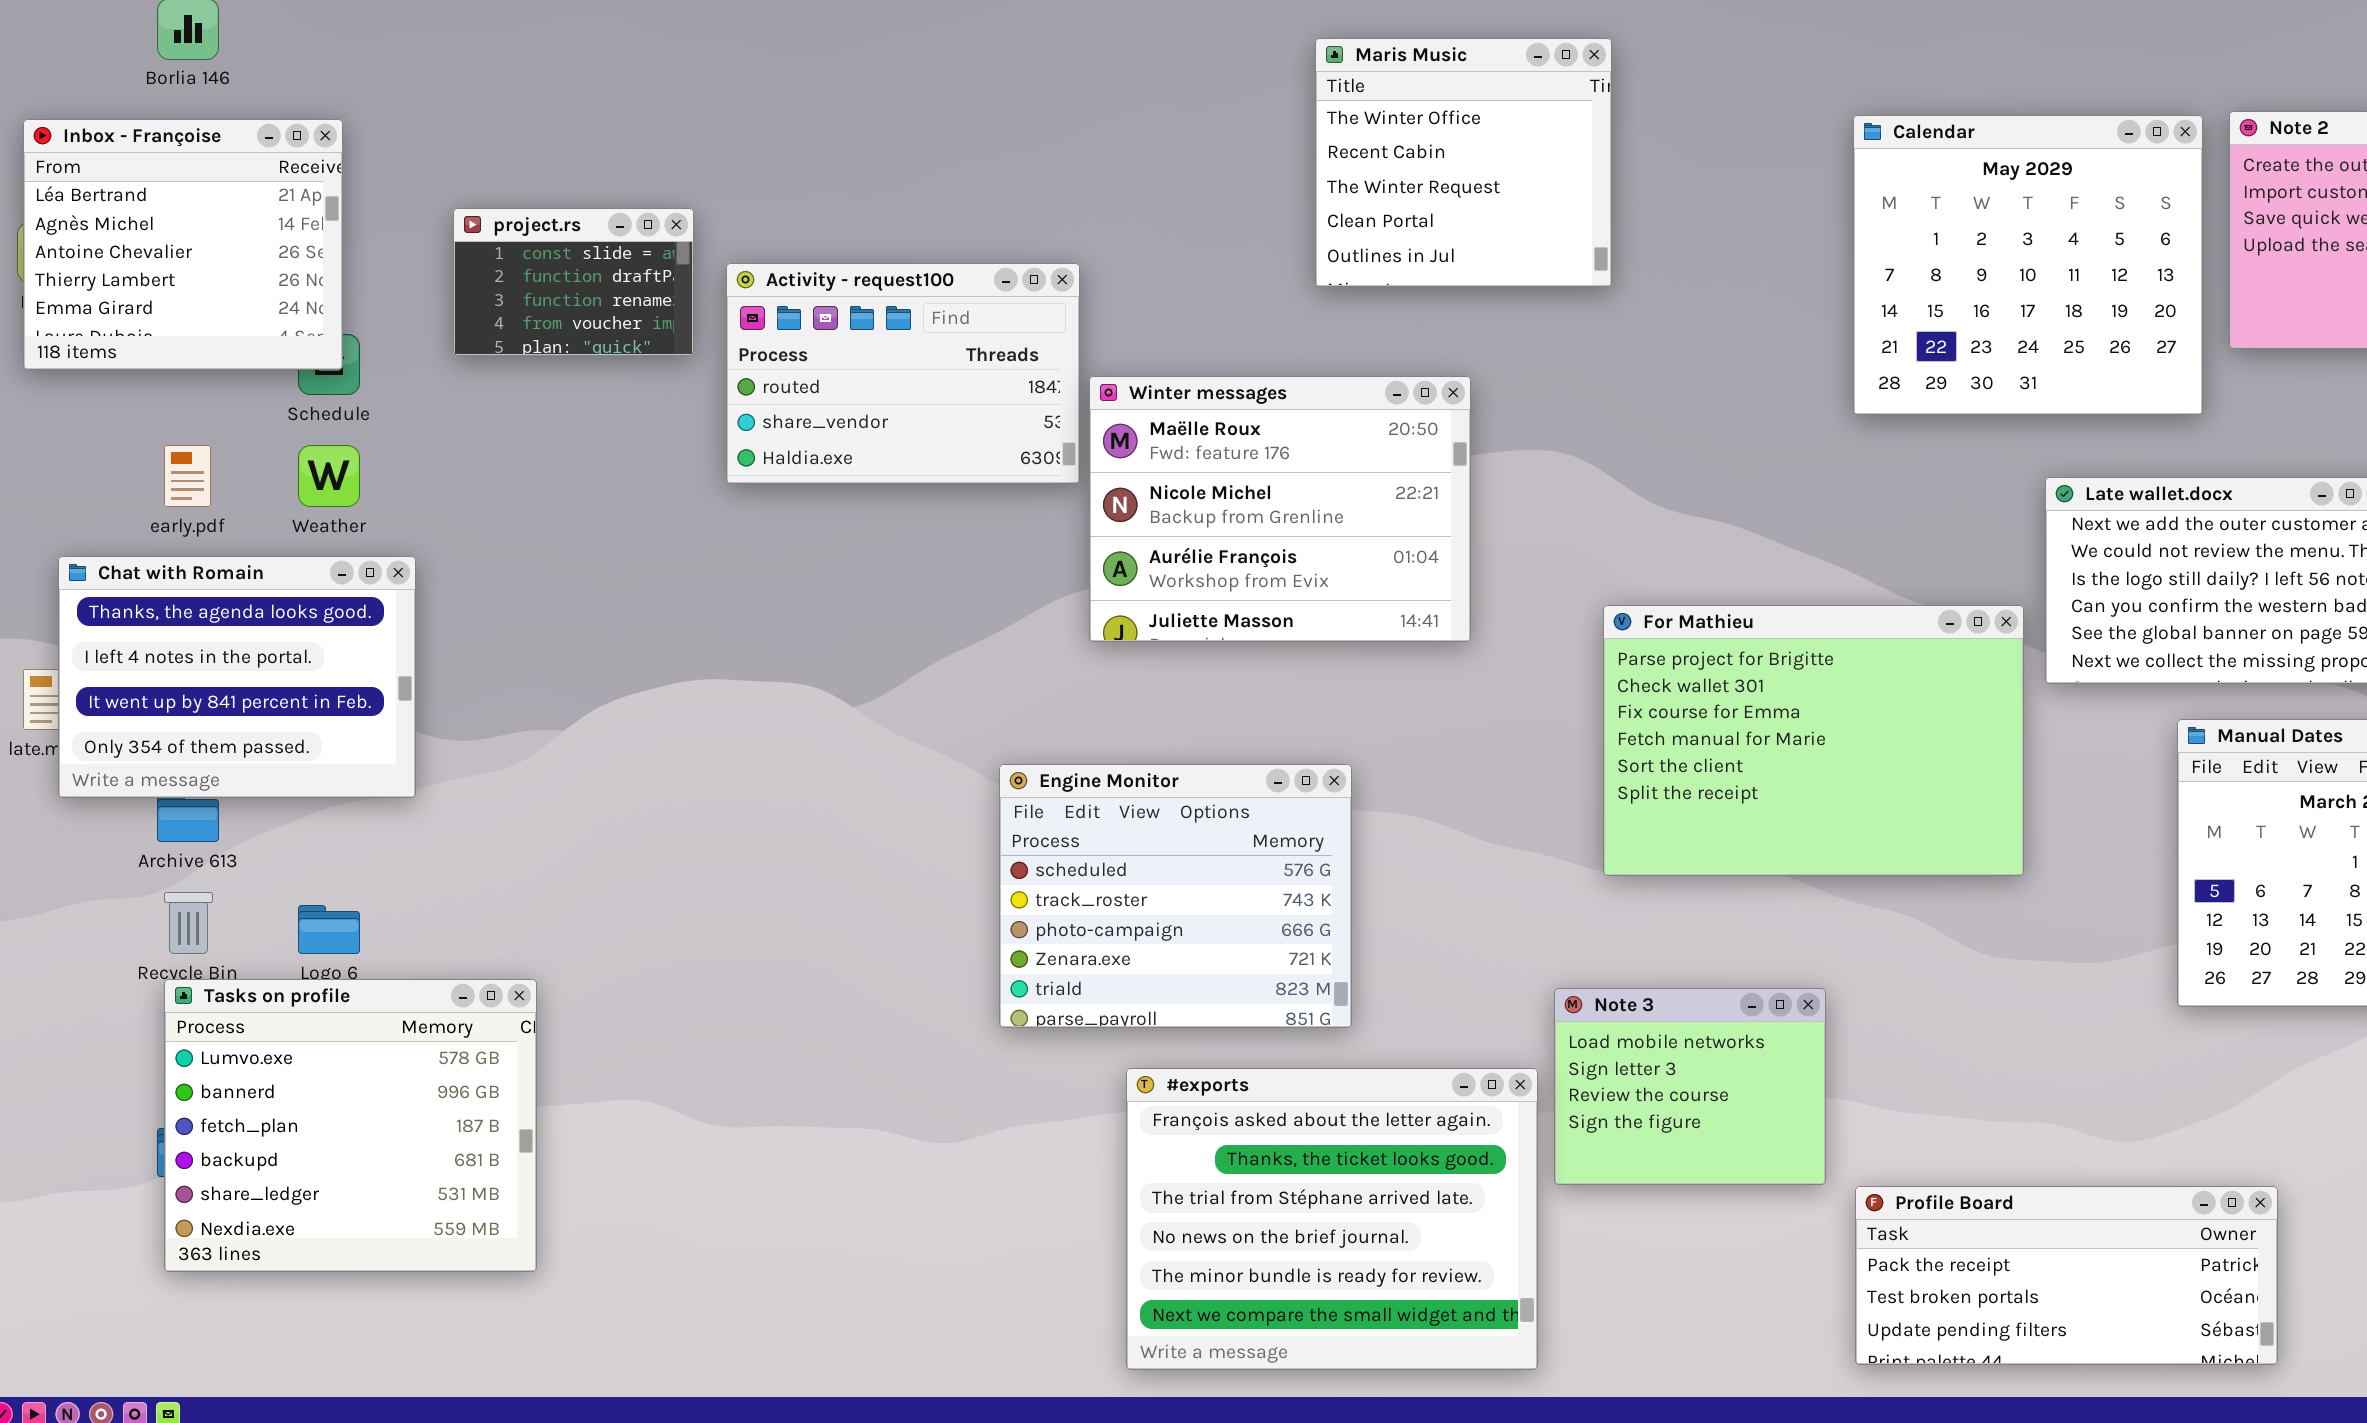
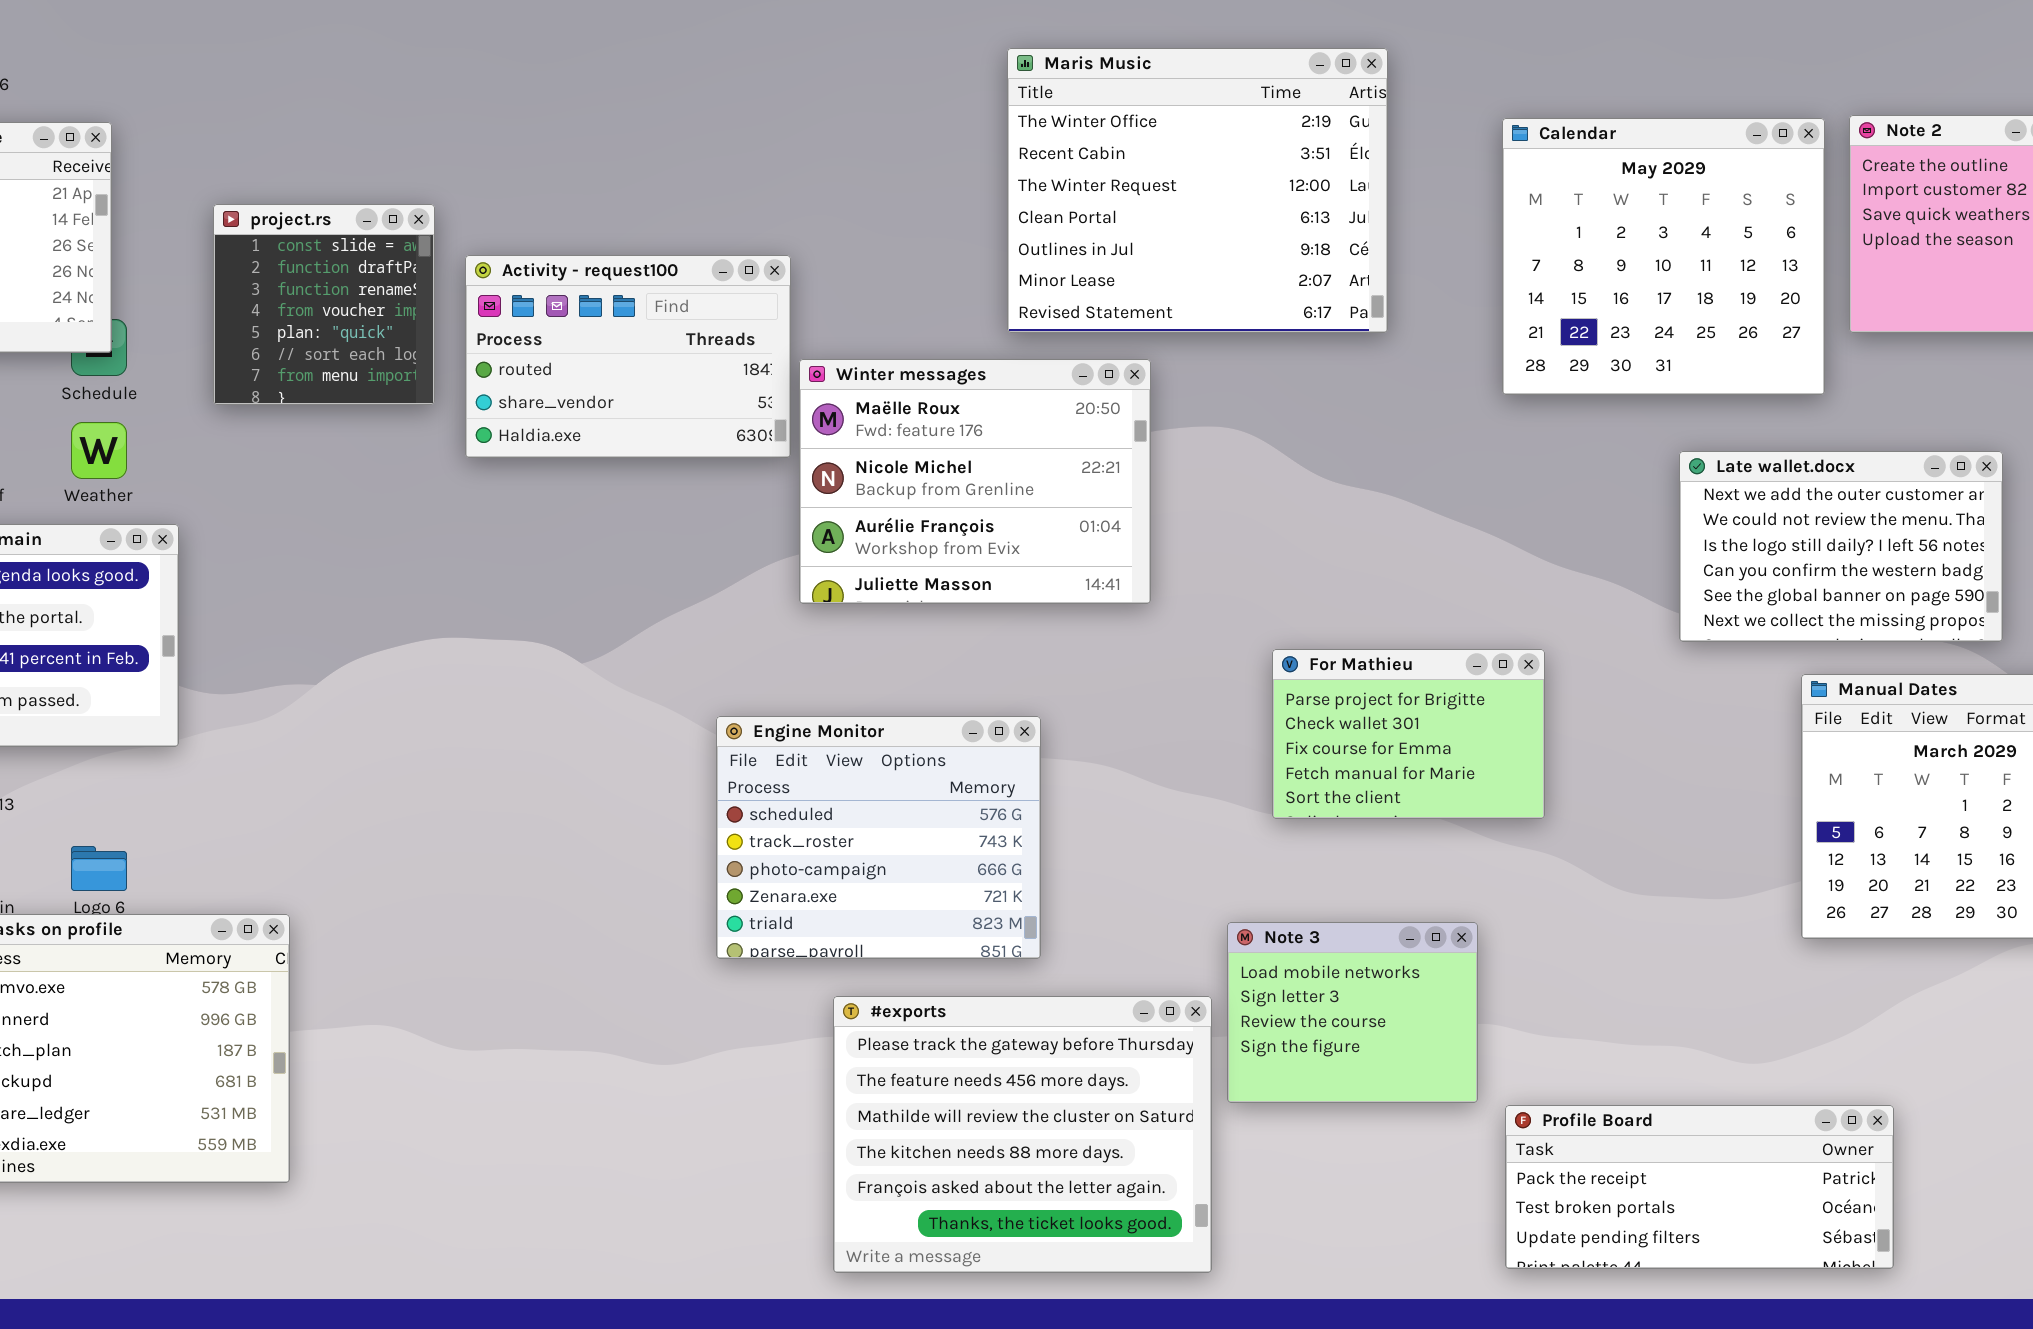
Maris Music: [1315,38,1612,287] -> [1007,48,1388,333], resized
project.rs: [453,208,694,356] -> [213,204,435,405], resized
For Mathieu: [1603,605,2024,876] -> [1272,649,1545,819], resized
#exports: [1126,1068,1538,1370] -> [833,996,1212,1273], scrolled up 4 rows

